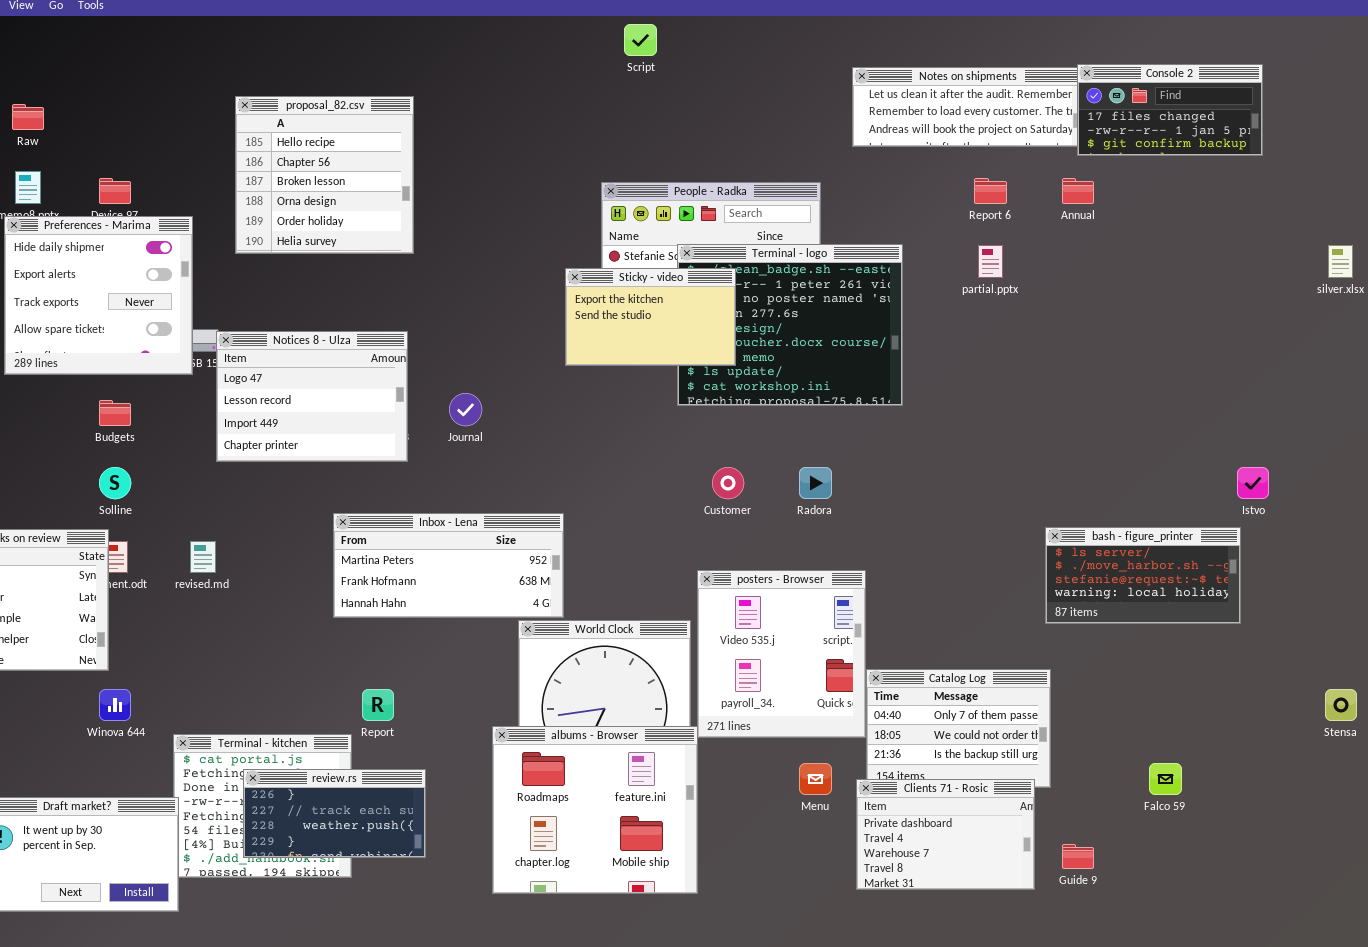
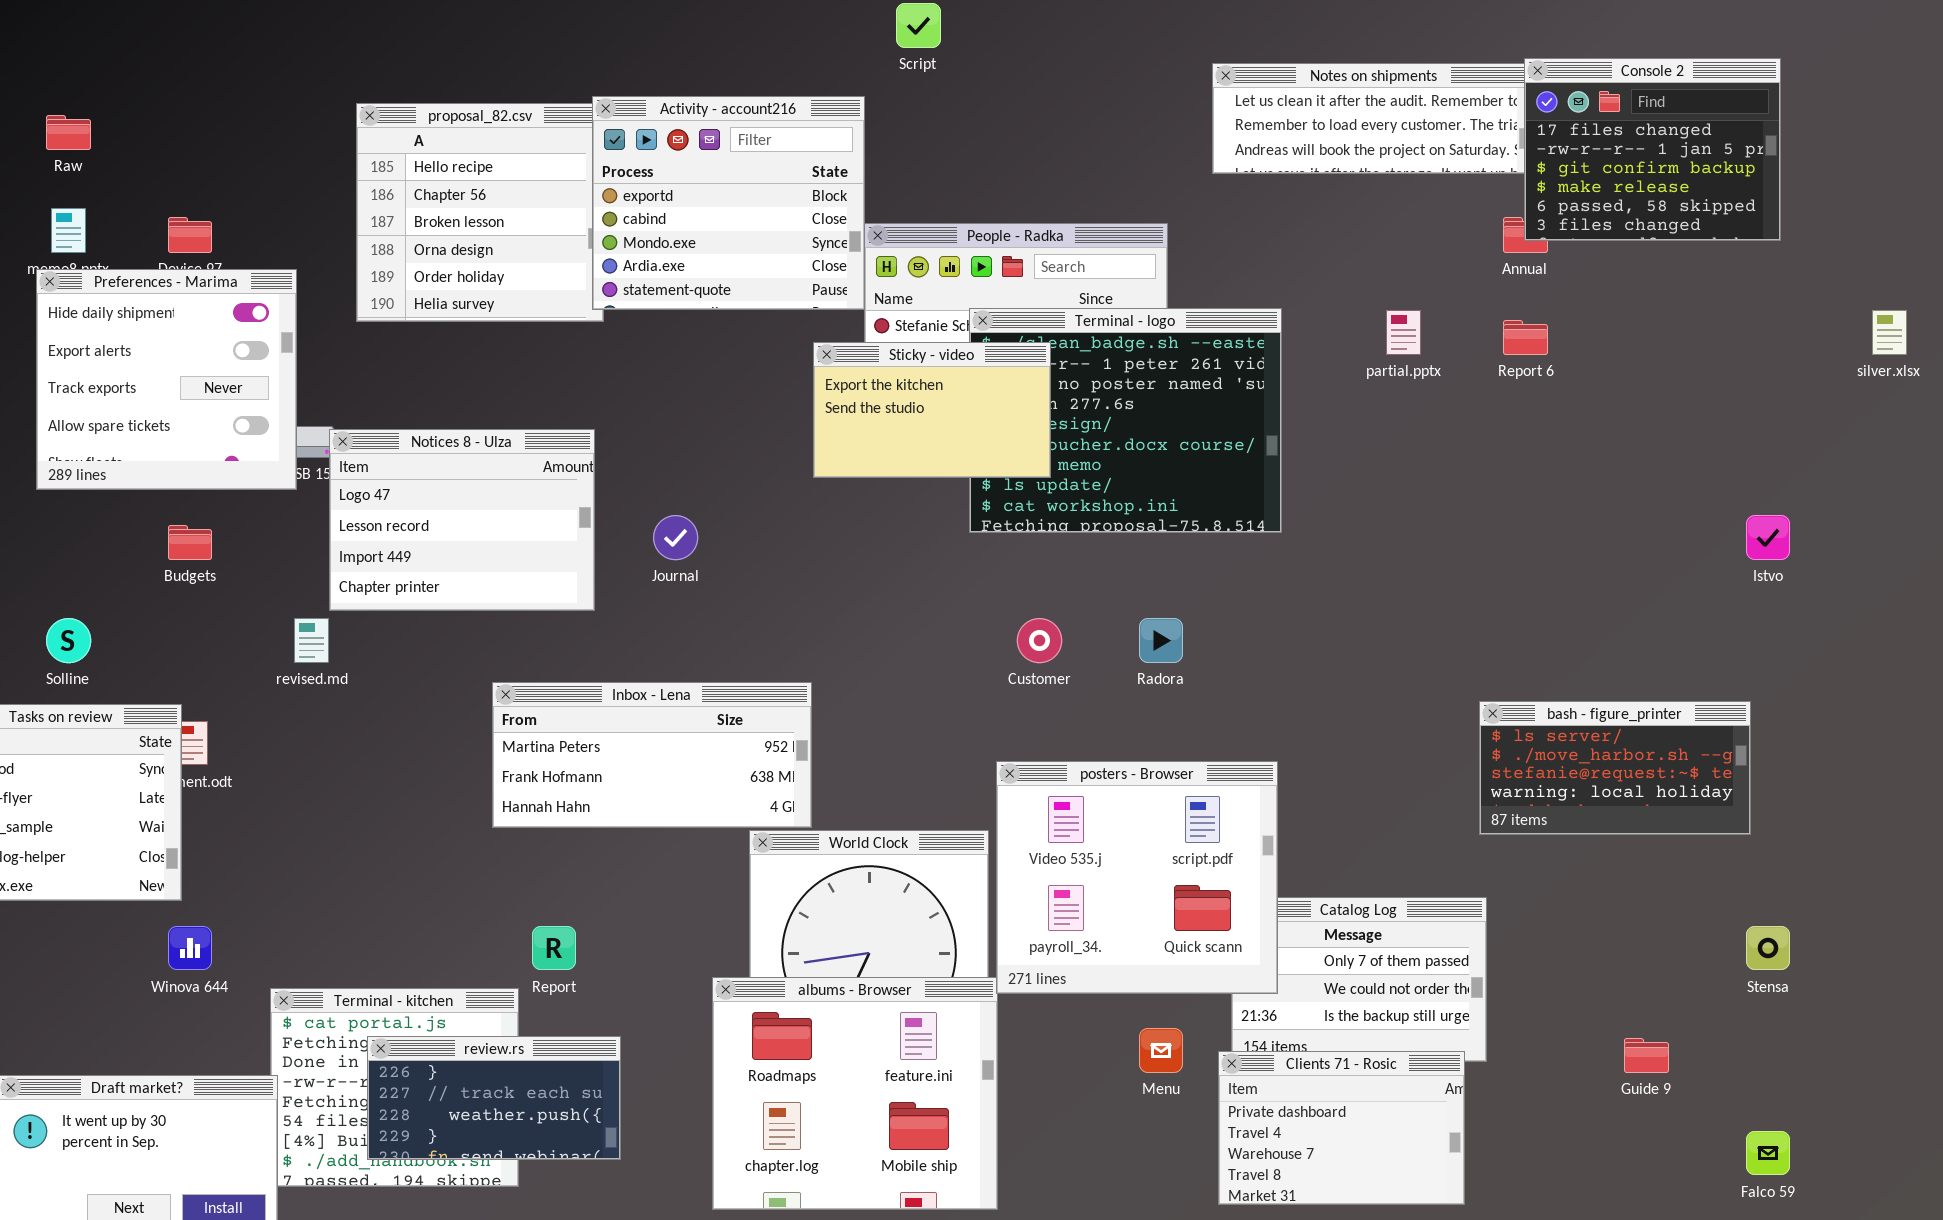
Console 2: [1077,64,1263,156] -> [1524,58,1781,241], resized
Activity - account216: none -> [592,96,865,310], opened
Report 6: [974,178,1007,204] -> [1503,320,1548,355], moved
Solline: [99,467,131,499] -> [46,618,91,663], moved
Istvo: [1237,467,1269,499] -> [1746,515,1790,560], moved
revised.md: [190,541,216,573] -> [294,618,329,663], moved
posters - Browser: [697,570,866,738] -> [996,761,1278,994], resized
Stensa: [1325,689,1357,721] -> [1746,926,1790,970], moved
Falco 59: [1149,763,1182,795] -> [1746,1131,1790,1175], moved
Guide 9: [1062,844,1094,869] -> [1624,1038,1669,1073], moved

